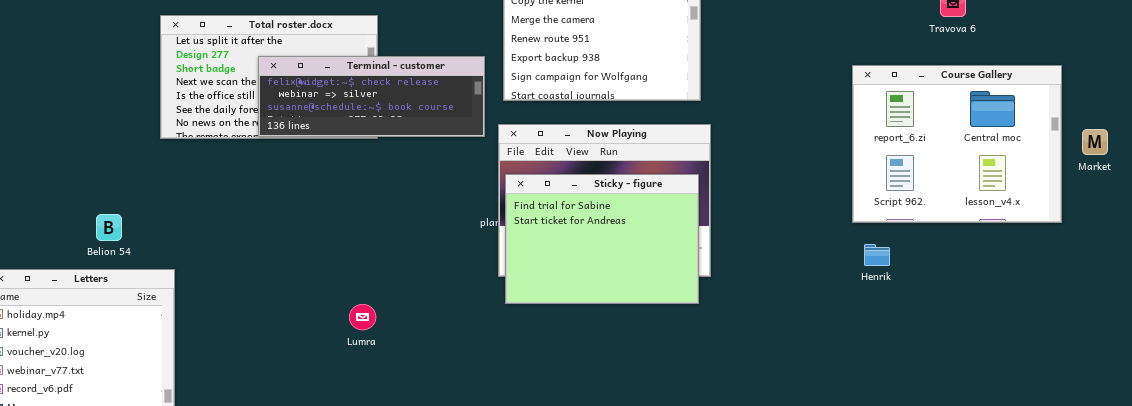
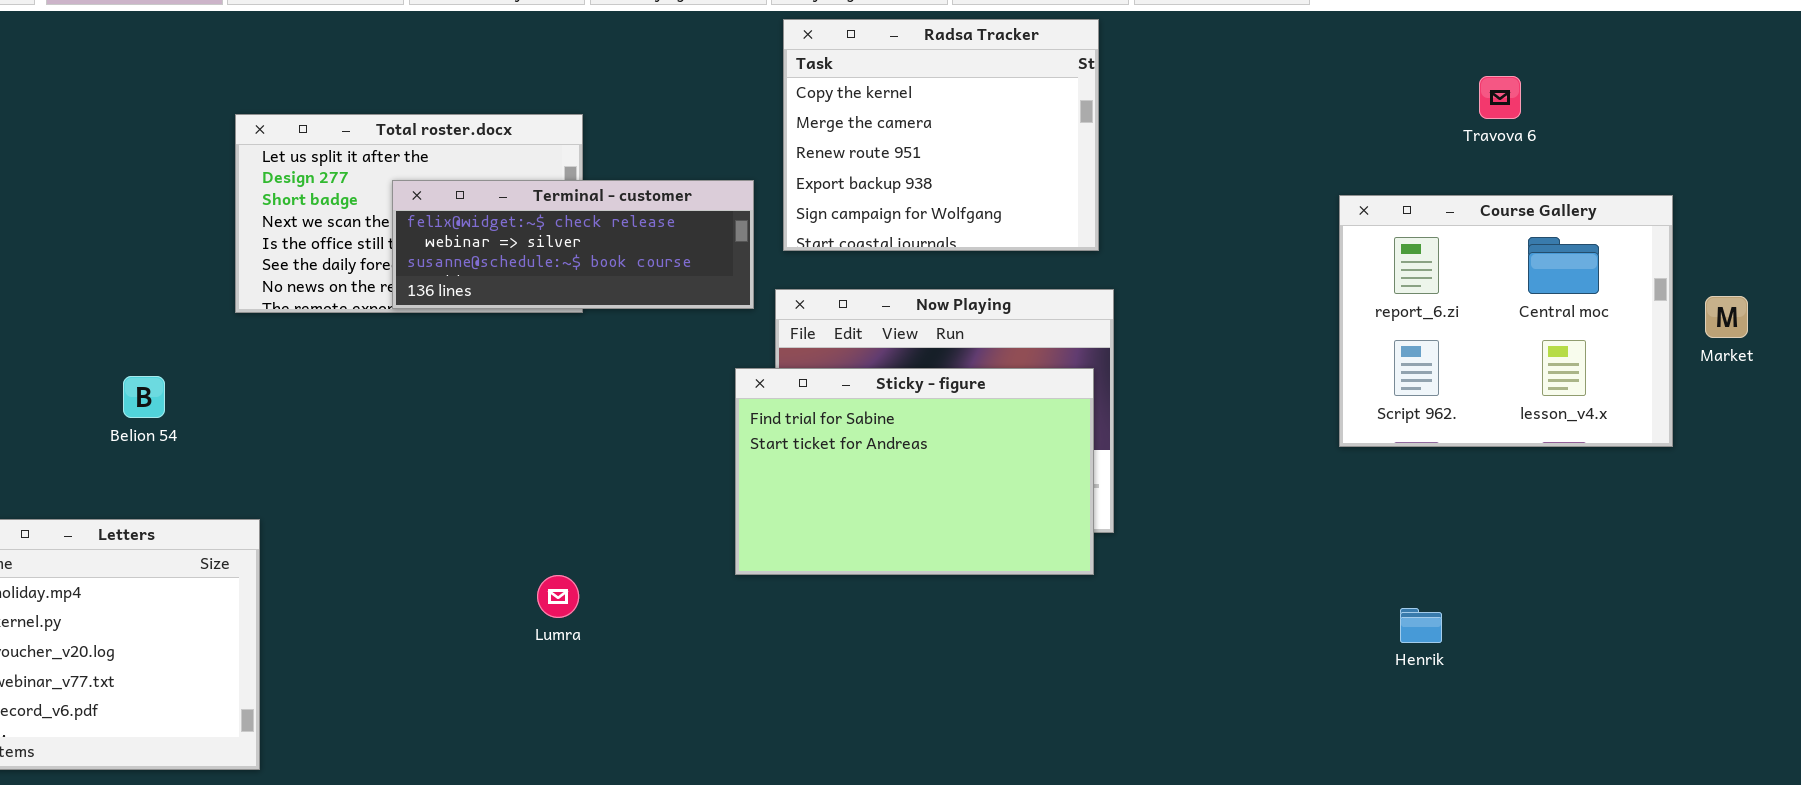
Sticky - figure: [505,174,699,304] -> [735,368,1094,575], resized
Belion 54: [96,214,122,241] -> [123,376,165,418], moved
Henrik: [864,244,890,266] -> [1400,608,1442,643], moved

